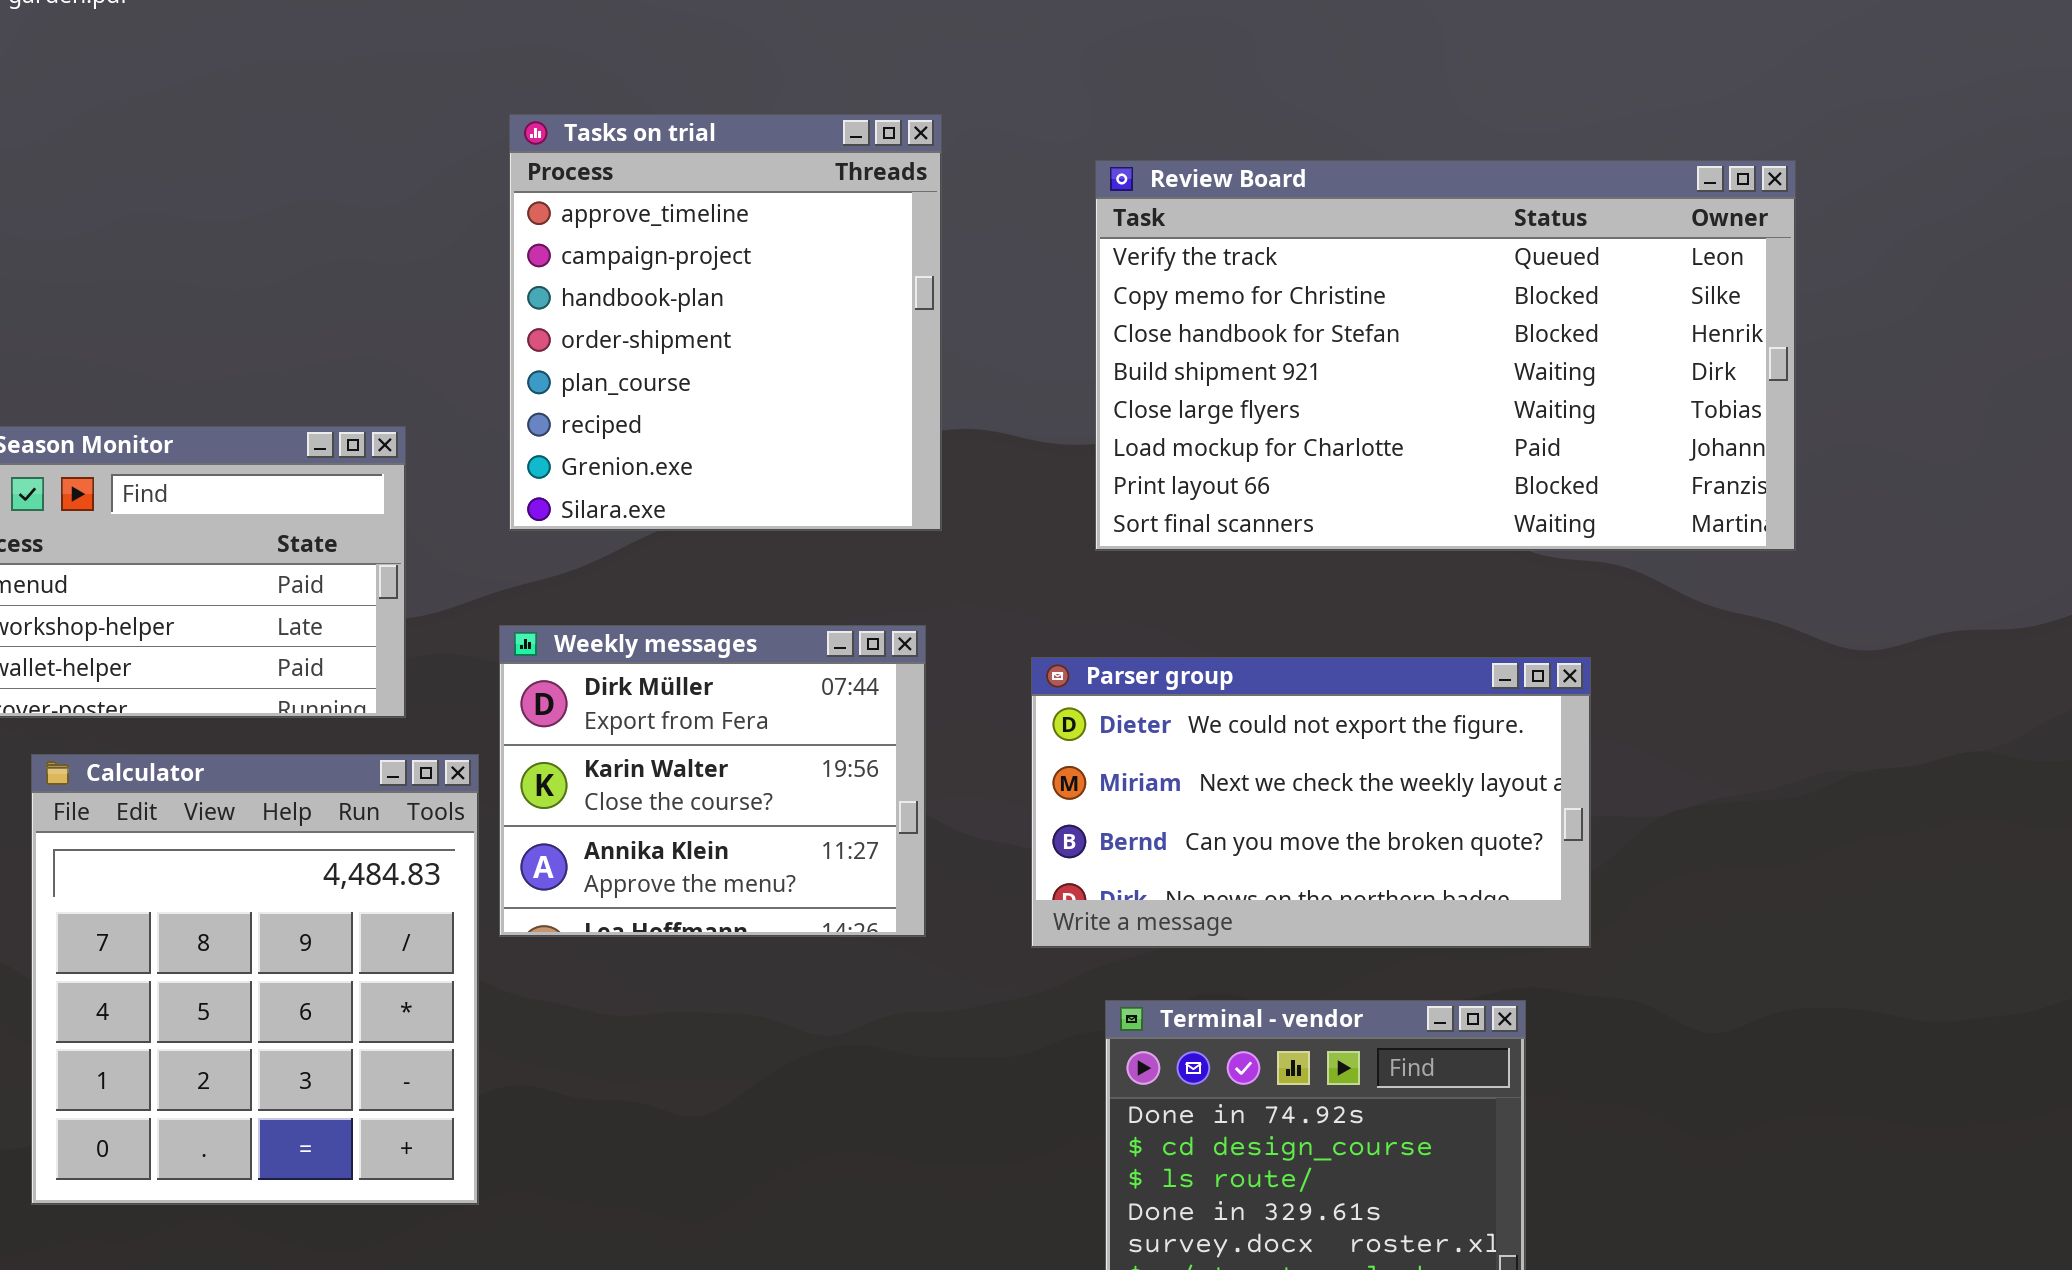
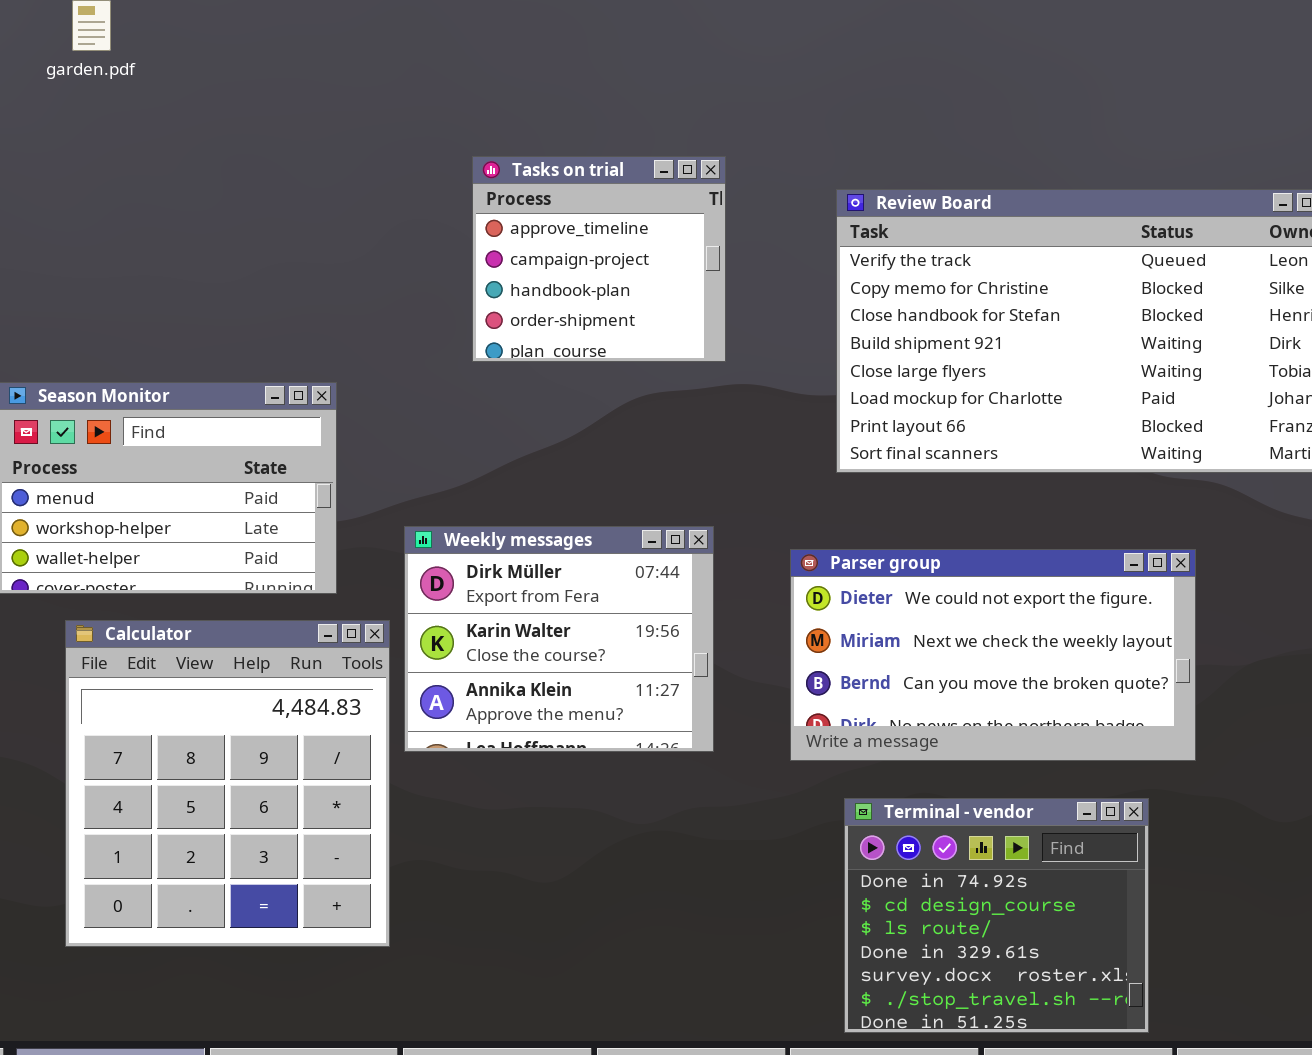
Tasks on trial: [509,114,942,531] -> [472,156,726,362], resized

